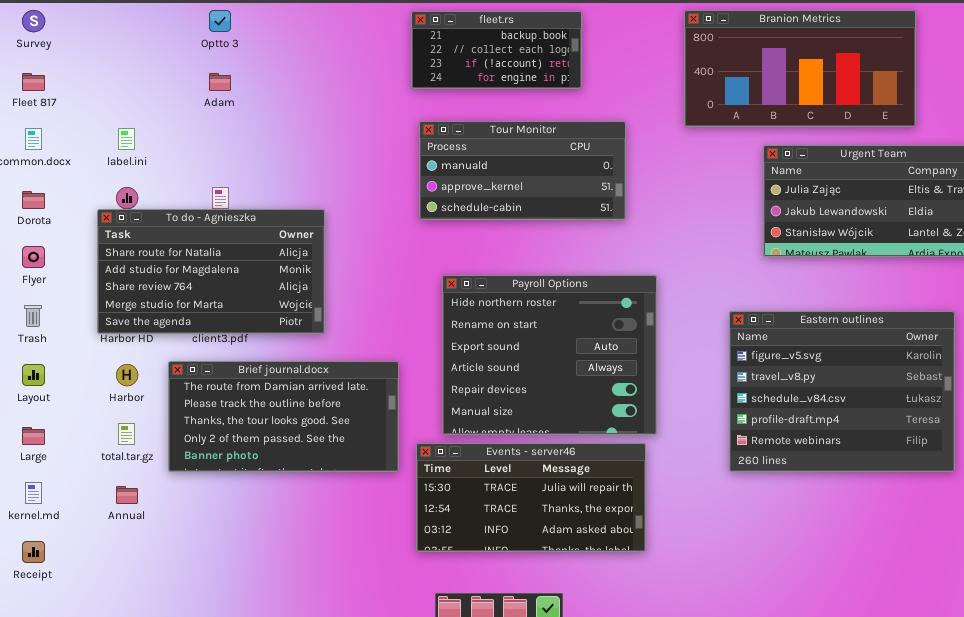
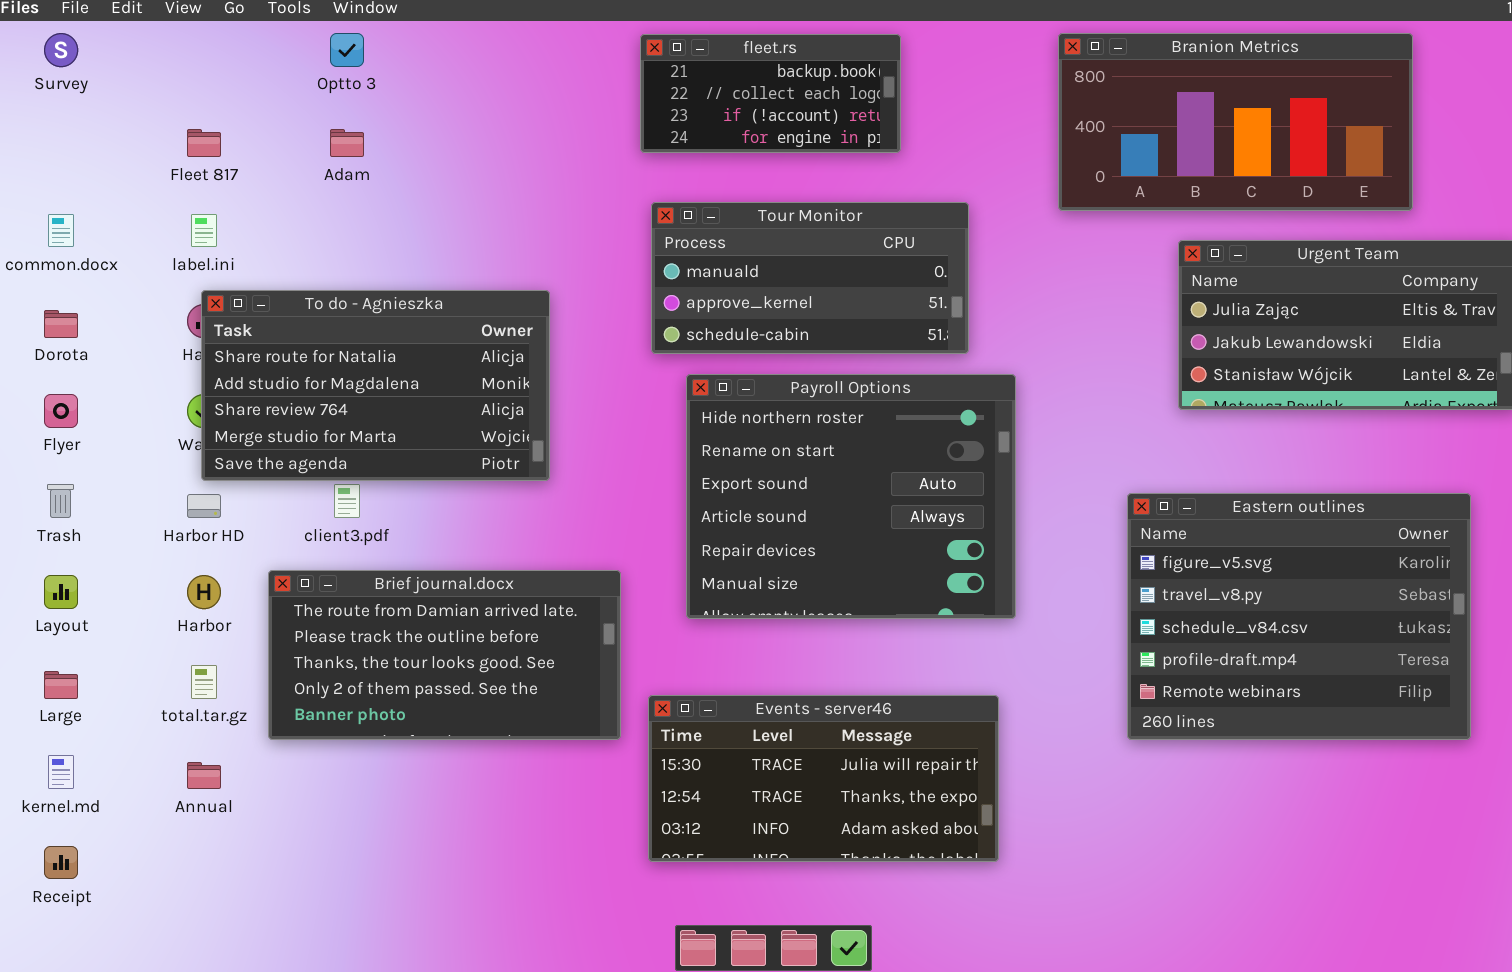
Fleet 817: [22,73,45,91] -> [187,129,221,157], moved
To do - Agnieszka: [97,209,325,334] -> [201,290,550,481], moved
Payroll Options: [442,275,657,435] -> [686,374,1016,619], moved

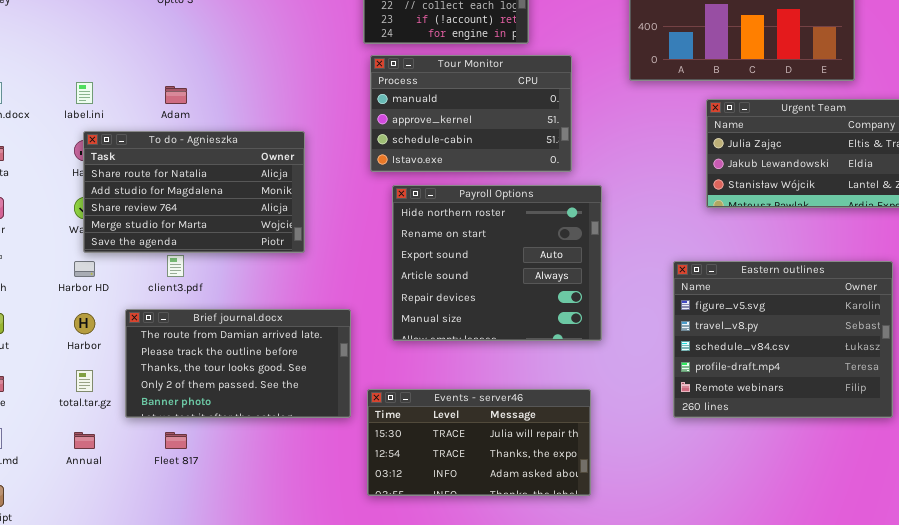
Fleet 817: [187,129,221,157] -> [165,432,187,449], moved
Adam: [330,129,364,157] -> [165,86,187,104], moved
Tour Monitor: [651,202,969,354] -> [370,55,572,172], resized

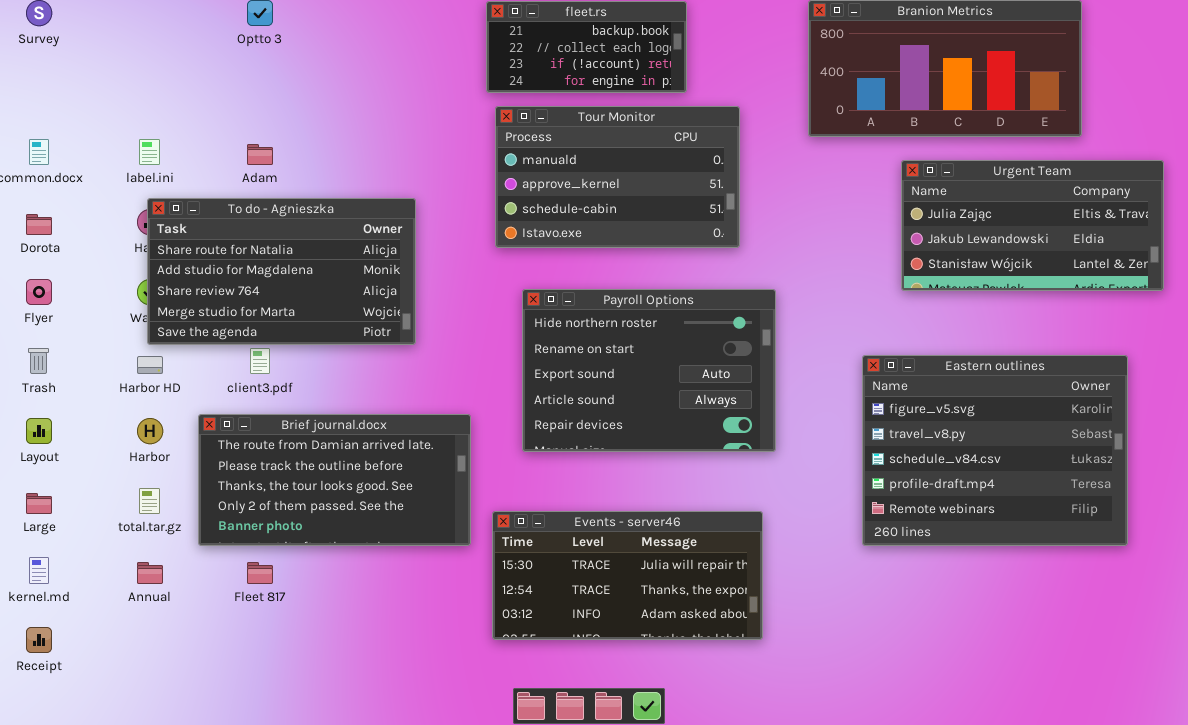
Payroll Options: [392,185,602,341] -> [522,289,776,452], resized

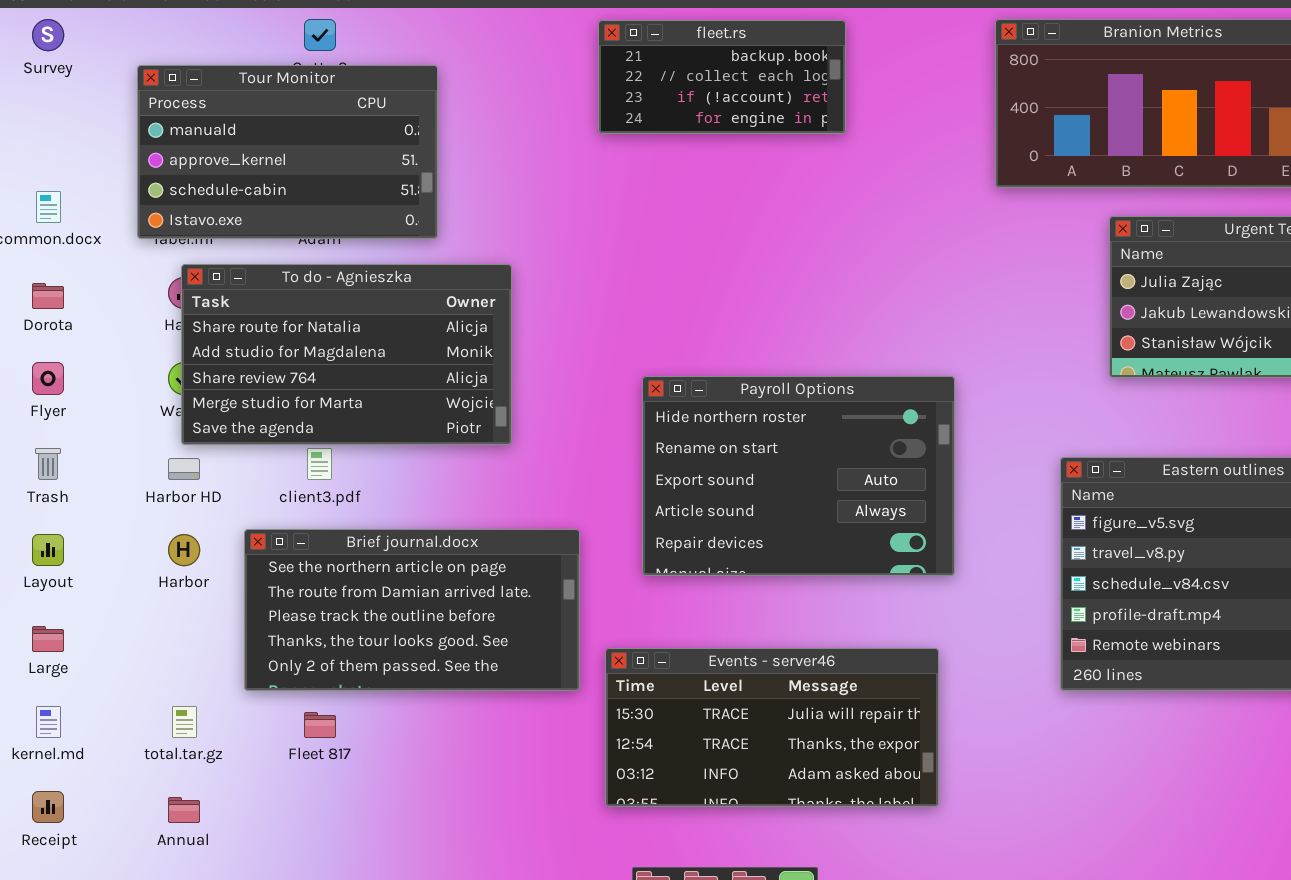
Tour Monitor: [495,106,740,248] -> [137,65,438,239], moved
Brief journal.docx: [198,414,471,546] -> [244,529,580,691], scrolled up 1 row
total.tar.gz: [139,488,160,514] -> [172,706,197,738], moved
Annual: [137,562,163,584] -> [168,797,200,823], moved

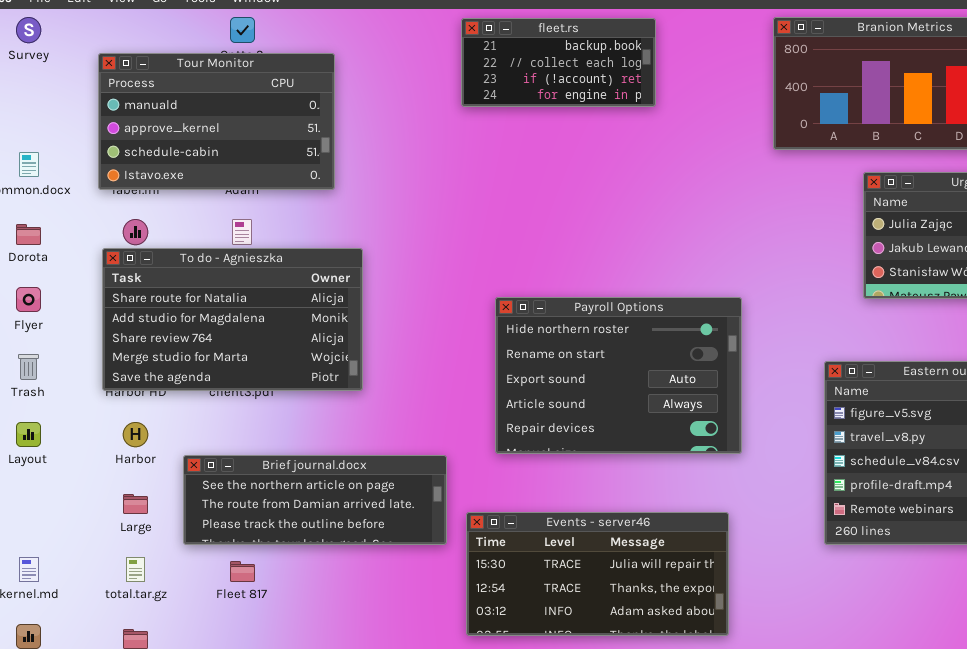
To do - Agnieszka: [181,264,512,445] -> [102,248,363,391], moved
Brief journal.docx: [244,529,580,691] -> [183,455,447,545], resized
Large: [32,626,64,652] -> [123,494,148,514], moved

